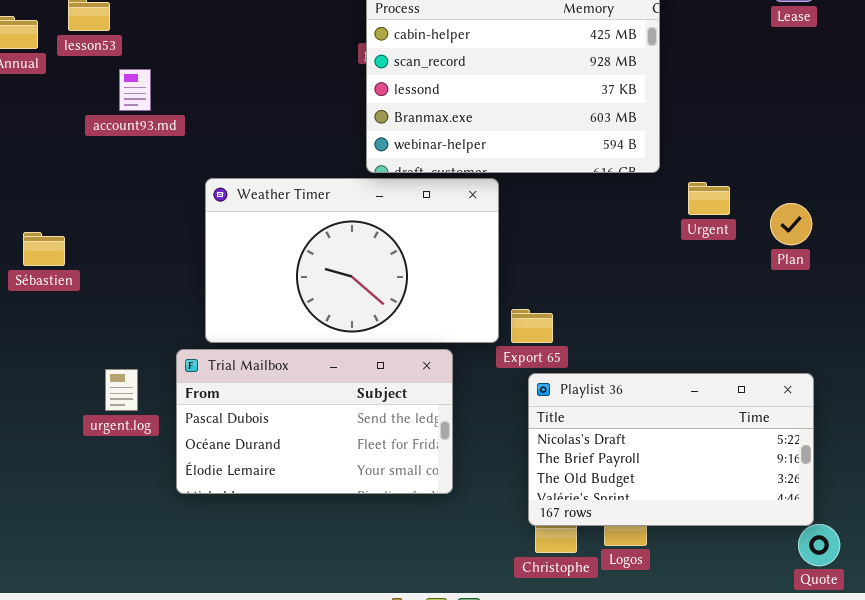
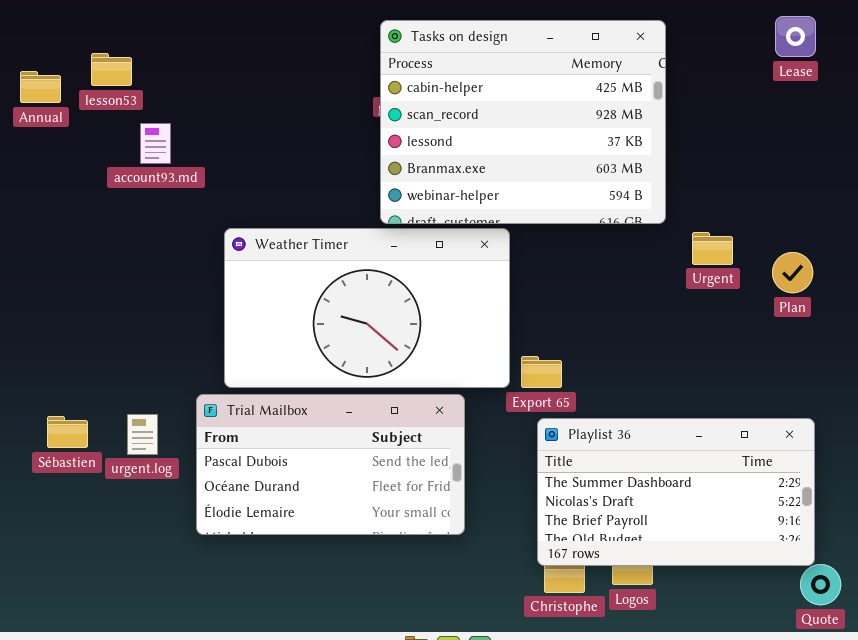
Sébastien: [23,232,65,266] -> [47,416,88,448], moved
Playlist 36: [528,373,814,526] -> [537,418,815,566], scrolled up 1 row

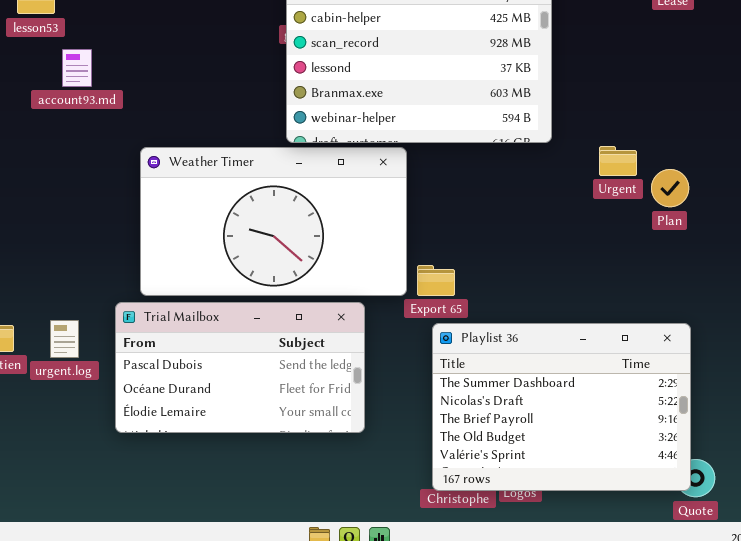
Urgent: [692,232,733,265] -> [599,146,637,176], moved
Playlist 36: [537,418,815,566] -> [432,323,691,491], resized

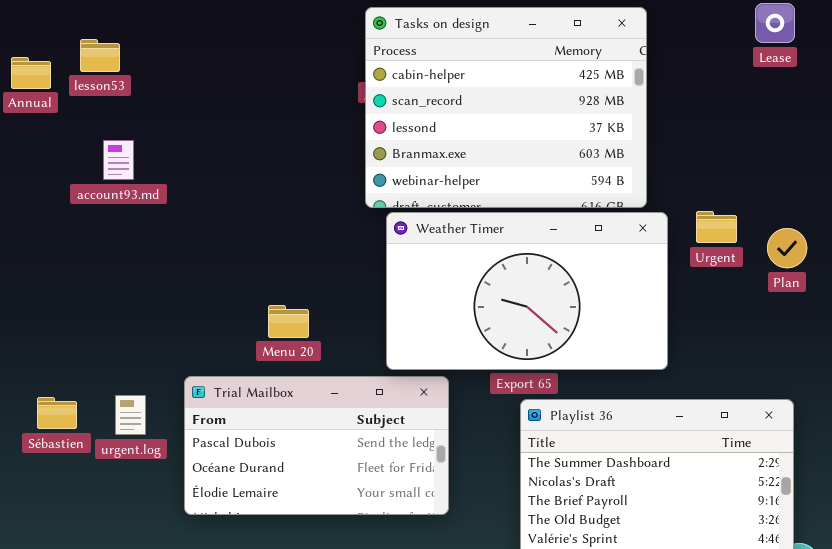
account93.md: [62,49,92,87] -> [103,140,134,180], moved
Weather Timer: [140,147,407,296] -> [386,212,668,370], moved
Plan: [651,169,689,207] -> [767,228,807,268], moved

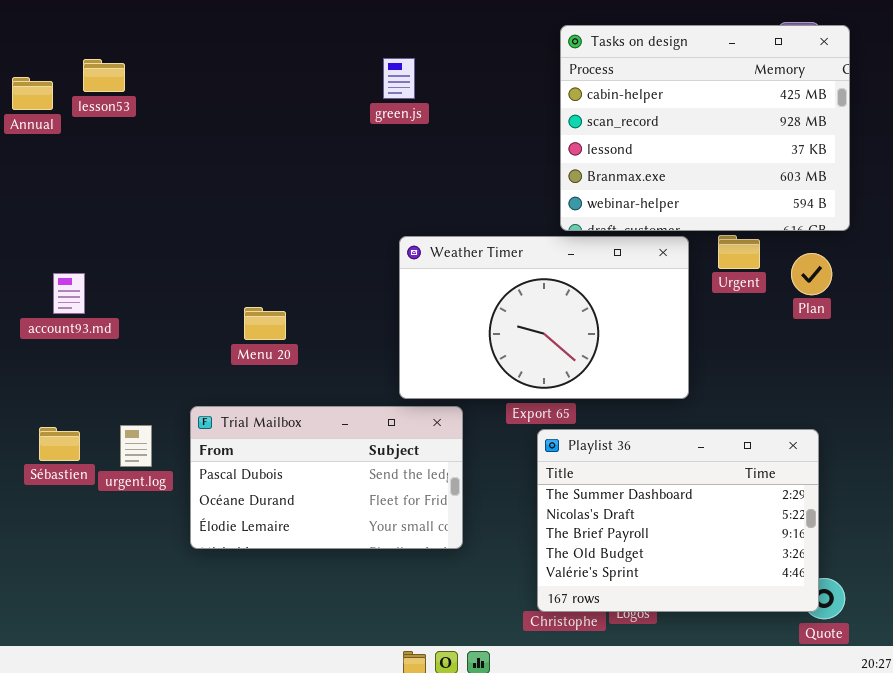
Tasks on design: [365,7,647,208] -> [560,25,850,231], moved
account93.md: [103,140,134,180] -> [53,273,85,314], moved
Menu 20: [268,305,309,338] -> [244,307,286,340], moved

